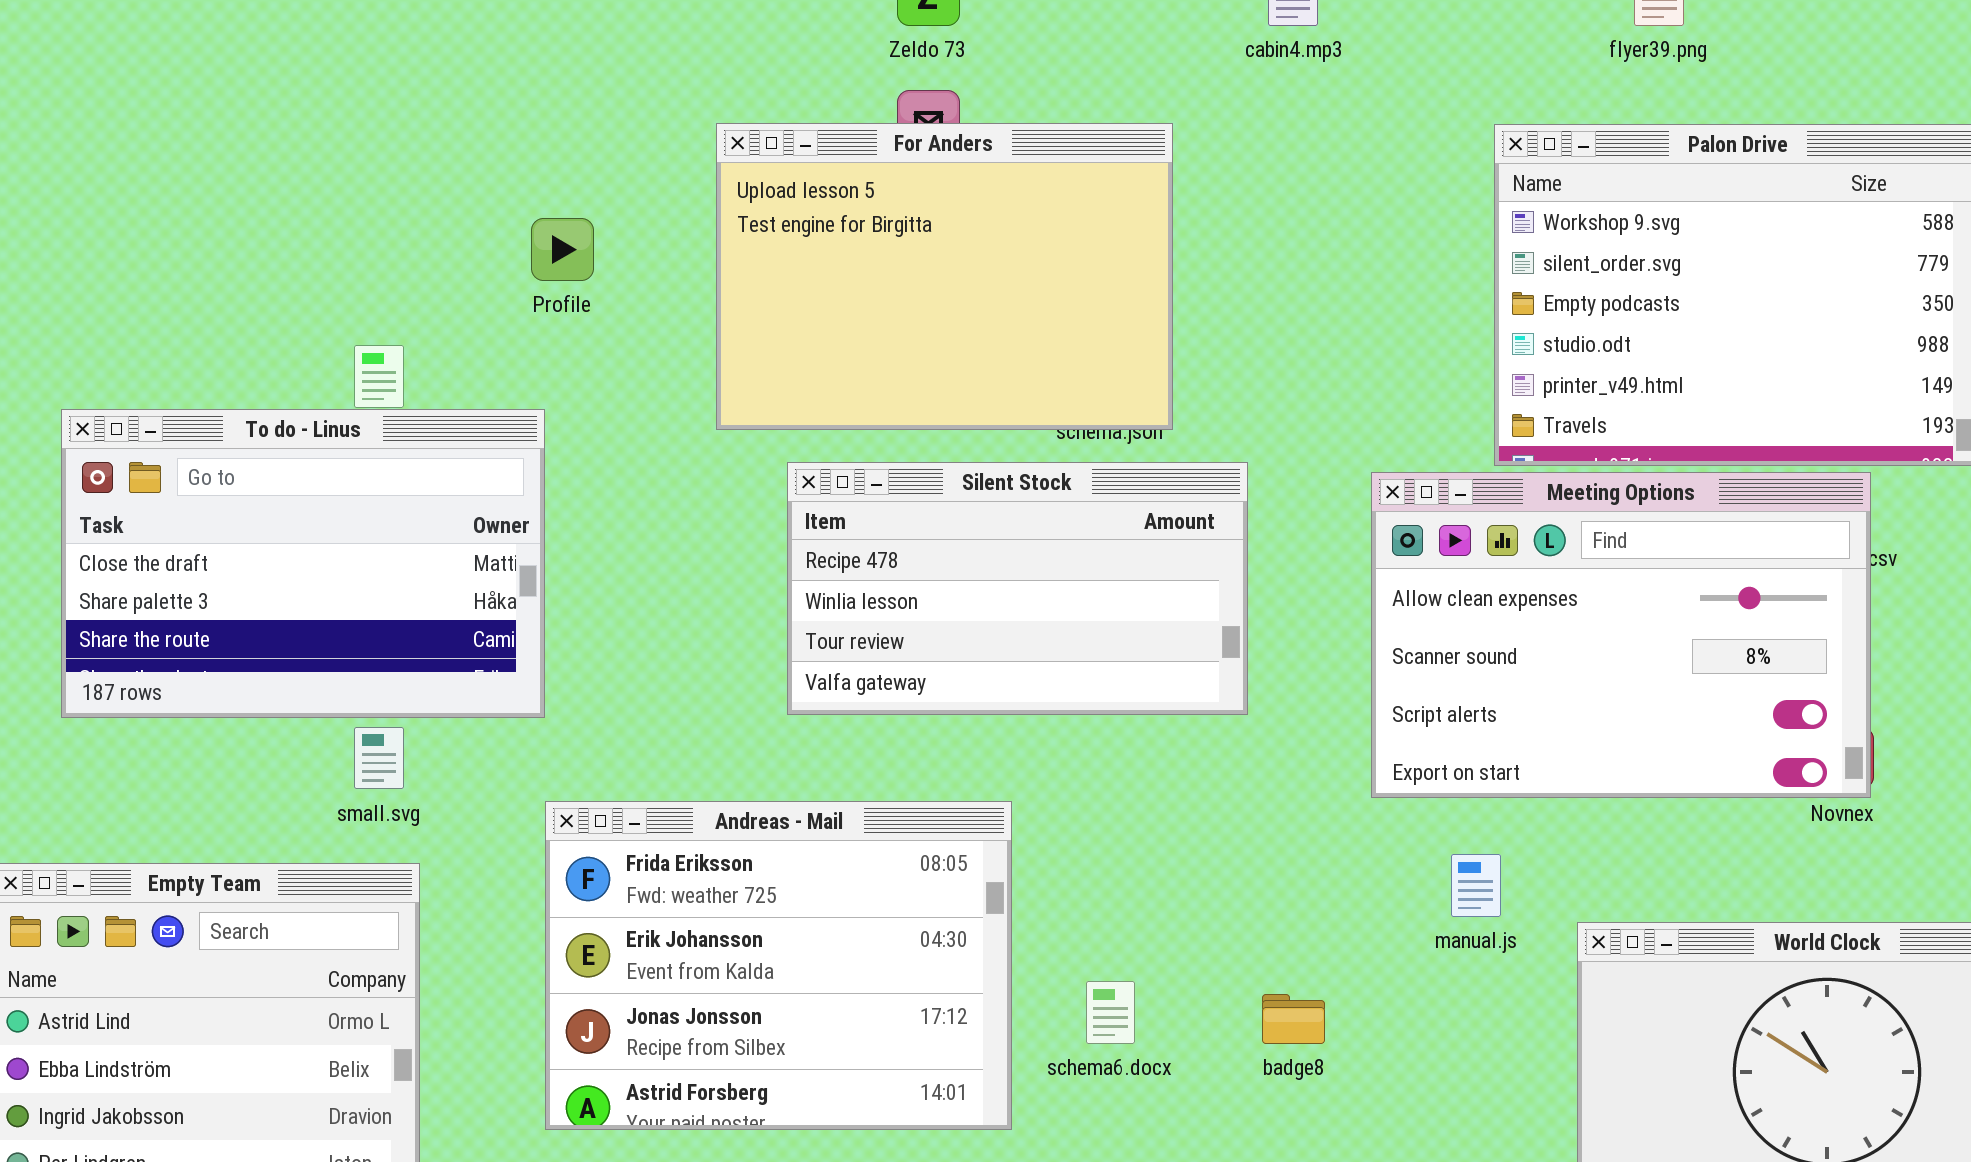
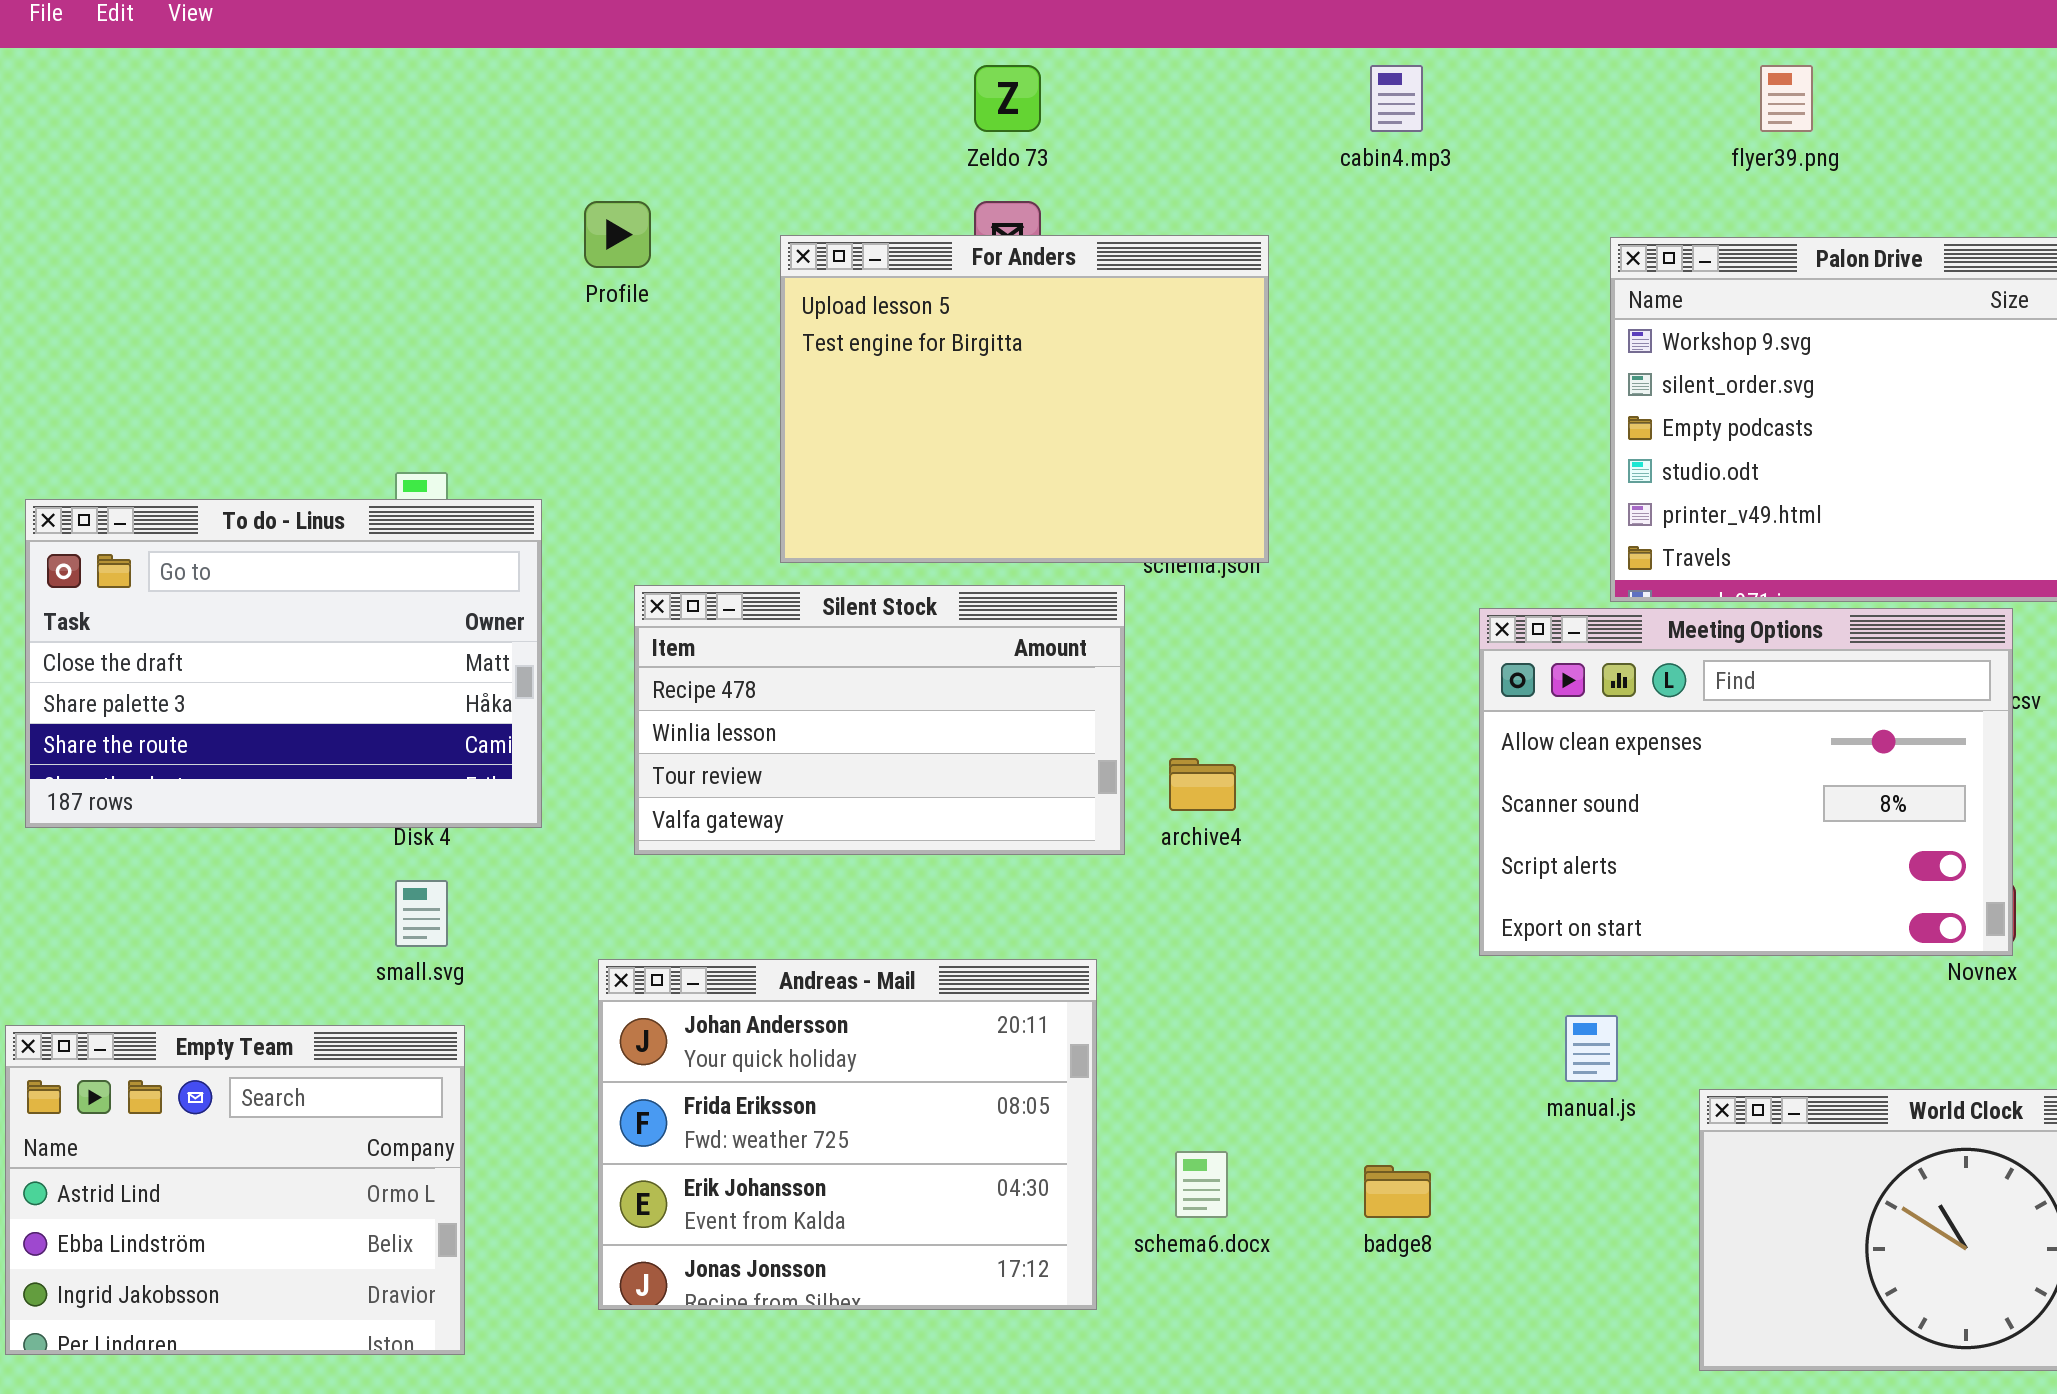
Profile: [531,218,594,281] -> [584,201,651,268], moved
To do - Linus: [61,409,545,718] -> [25,499,542,828], moved
Silent Stock: [787,462,1248,715] -> [634,585,1125,855], moved
Andreas - Mail: [545,801,1012,1130] -> [598,959,1097,1310], scrolled up 1 row

